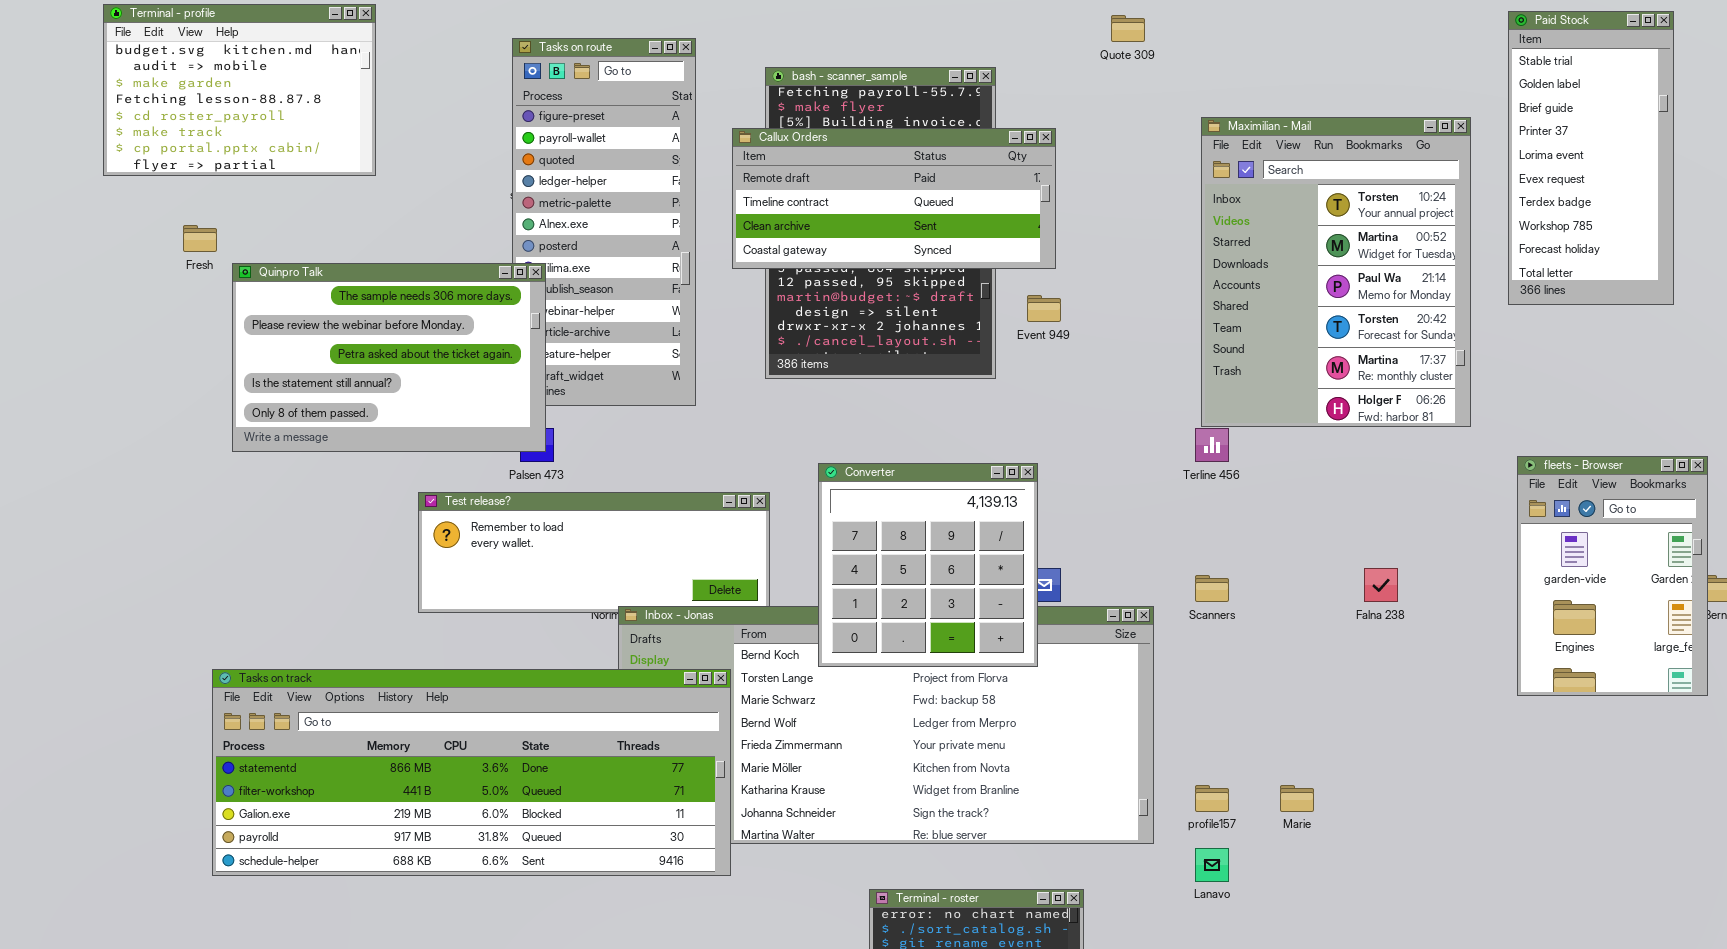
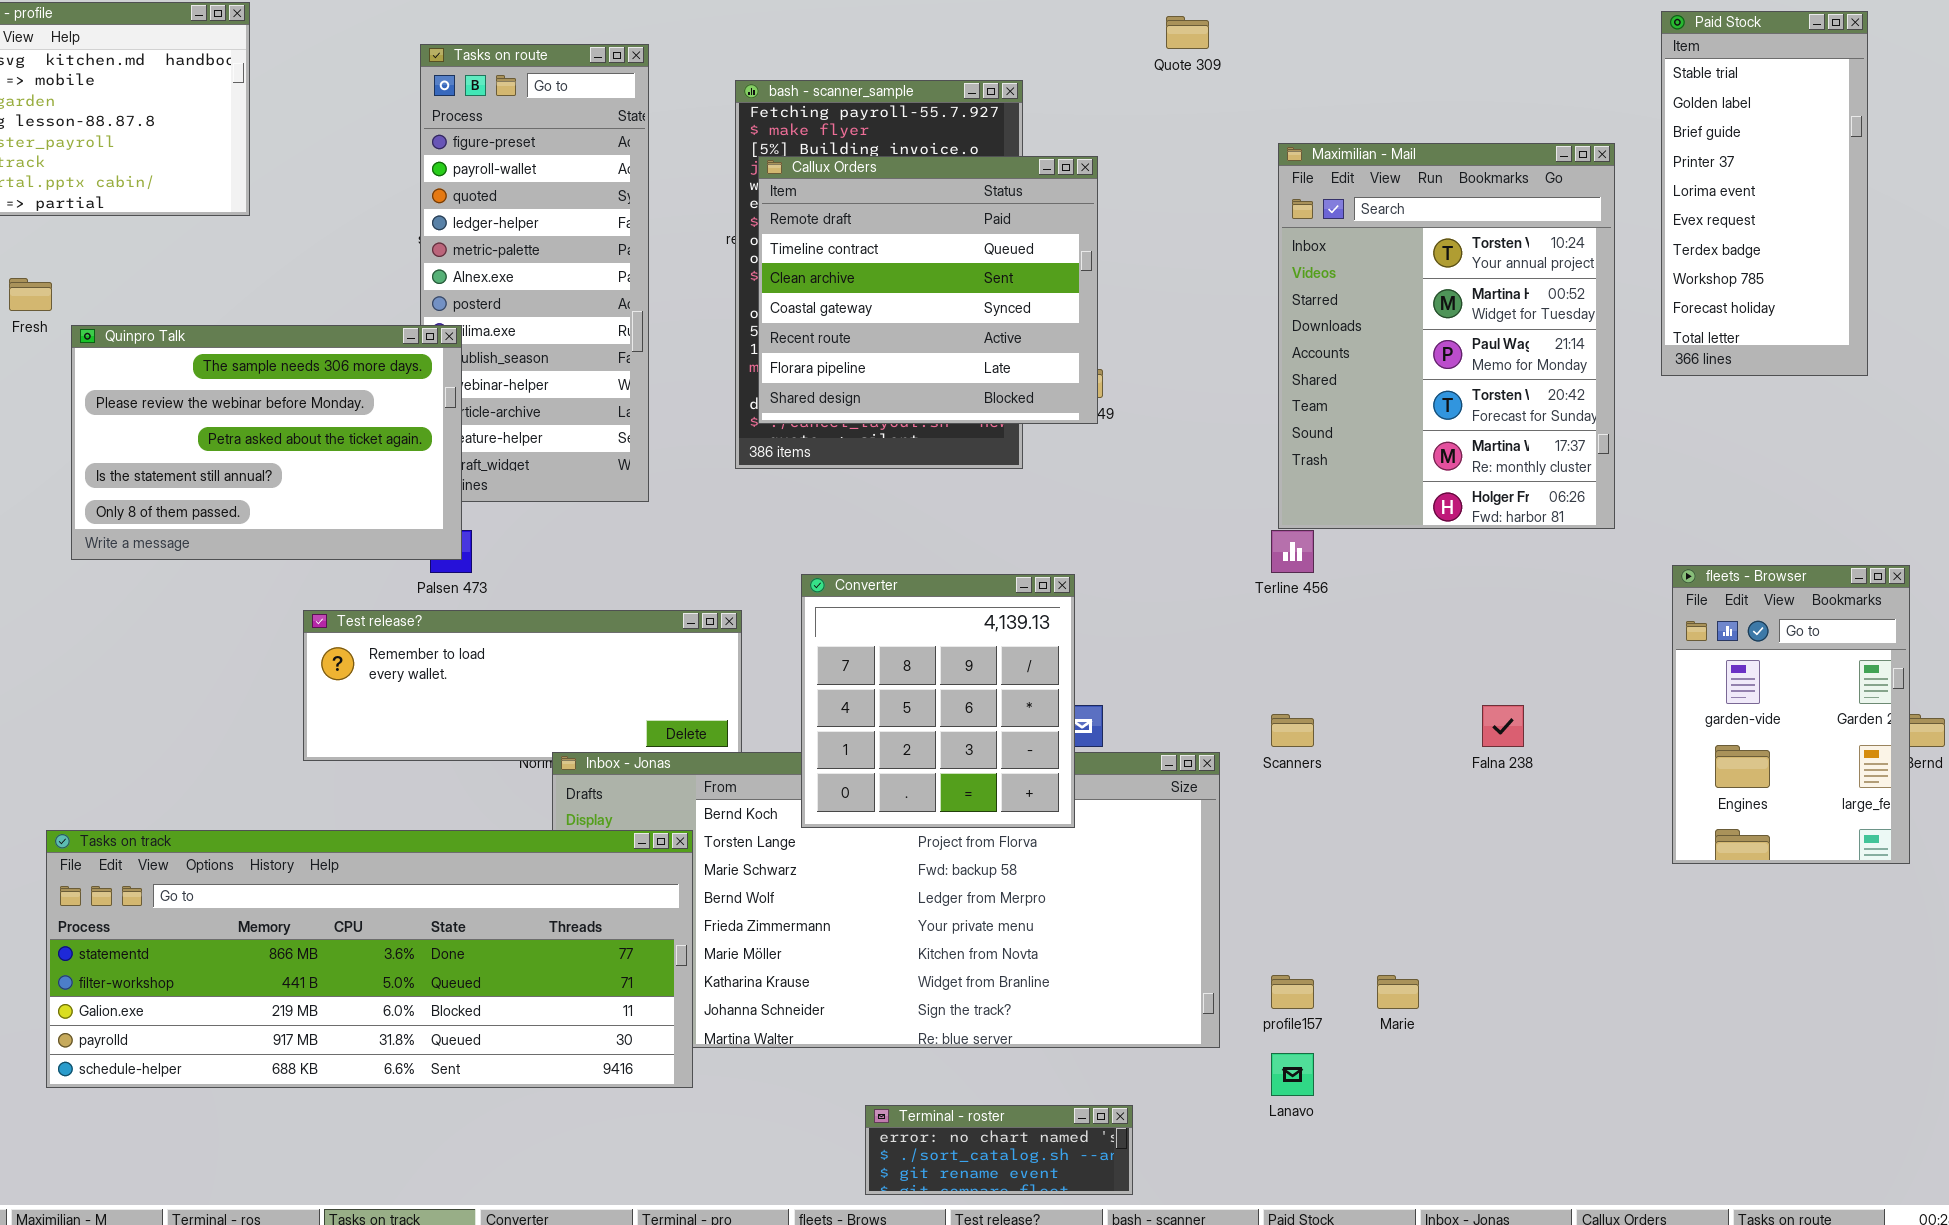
Callux Orders: [732,128,1056,269] -> [758,156,1098,424], resized

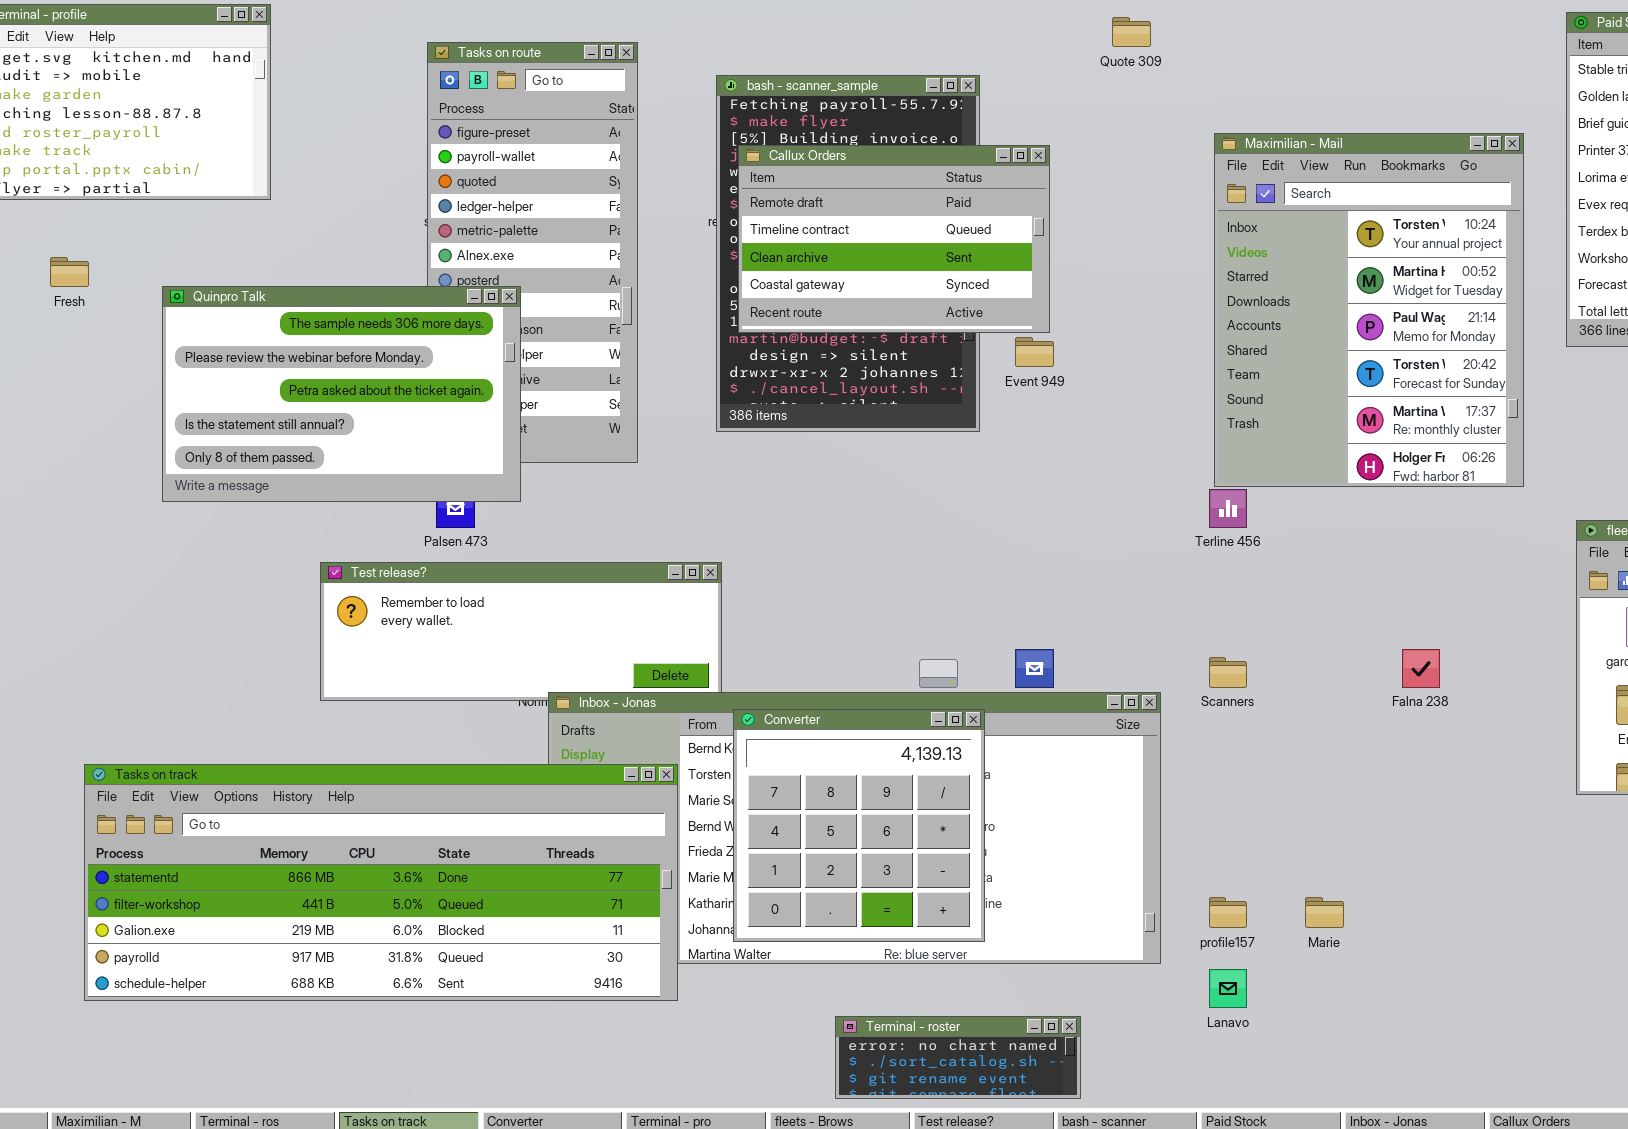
Callux Orders: [758,156,1098,424] -> [738,145,1050,333], resized
Quinpro Talk: [71,325,462,560] -> [162,286,521,502], moved
Converter: [801,574,1075,828] -> [733,709,985,942], moved

